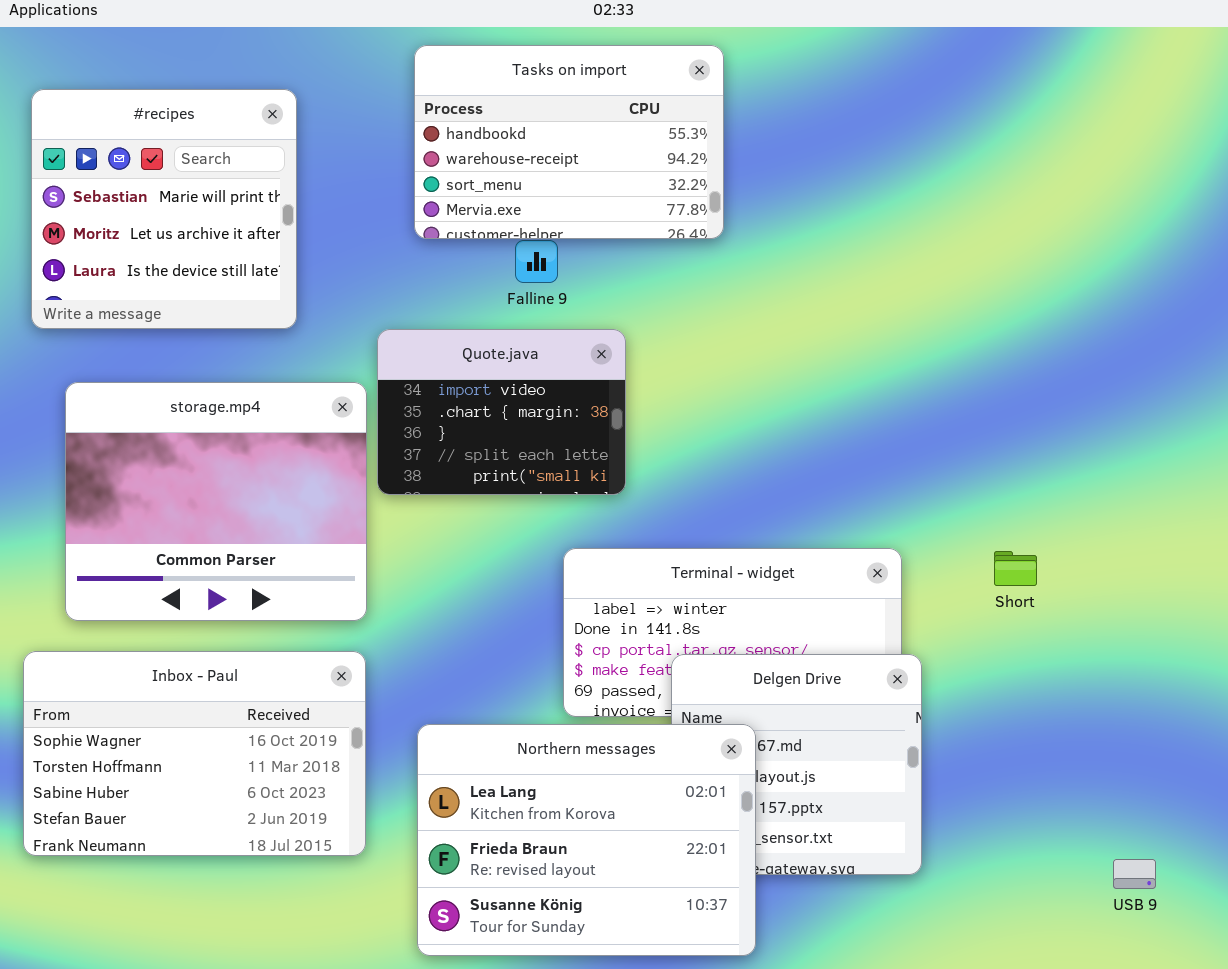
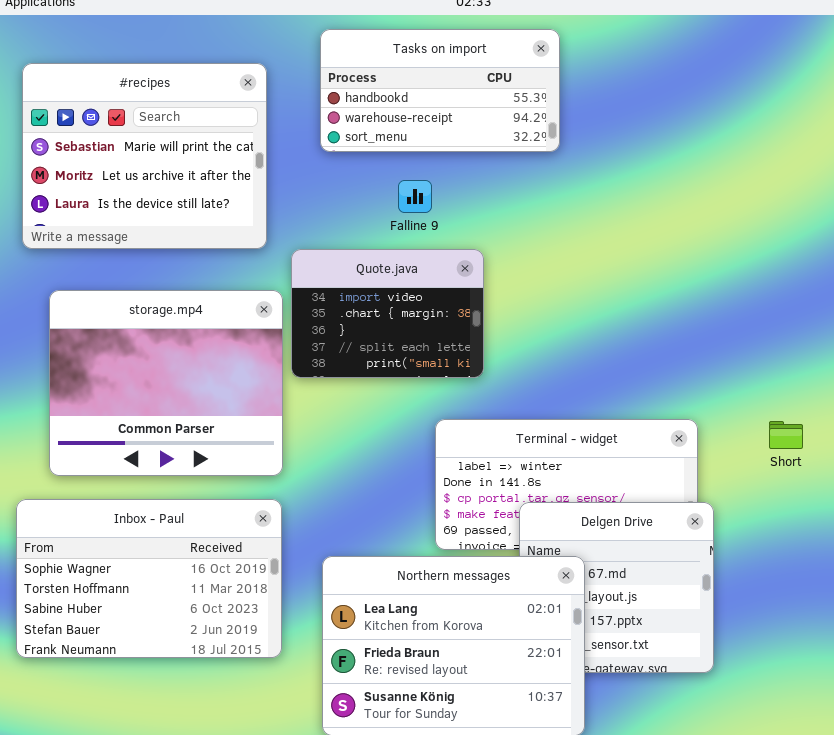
Tasks on import: [414,45,724,239] -> [320,29,560,152], resized
#recipes: [31,89,297,329] -> [22,63,267,249], resized

